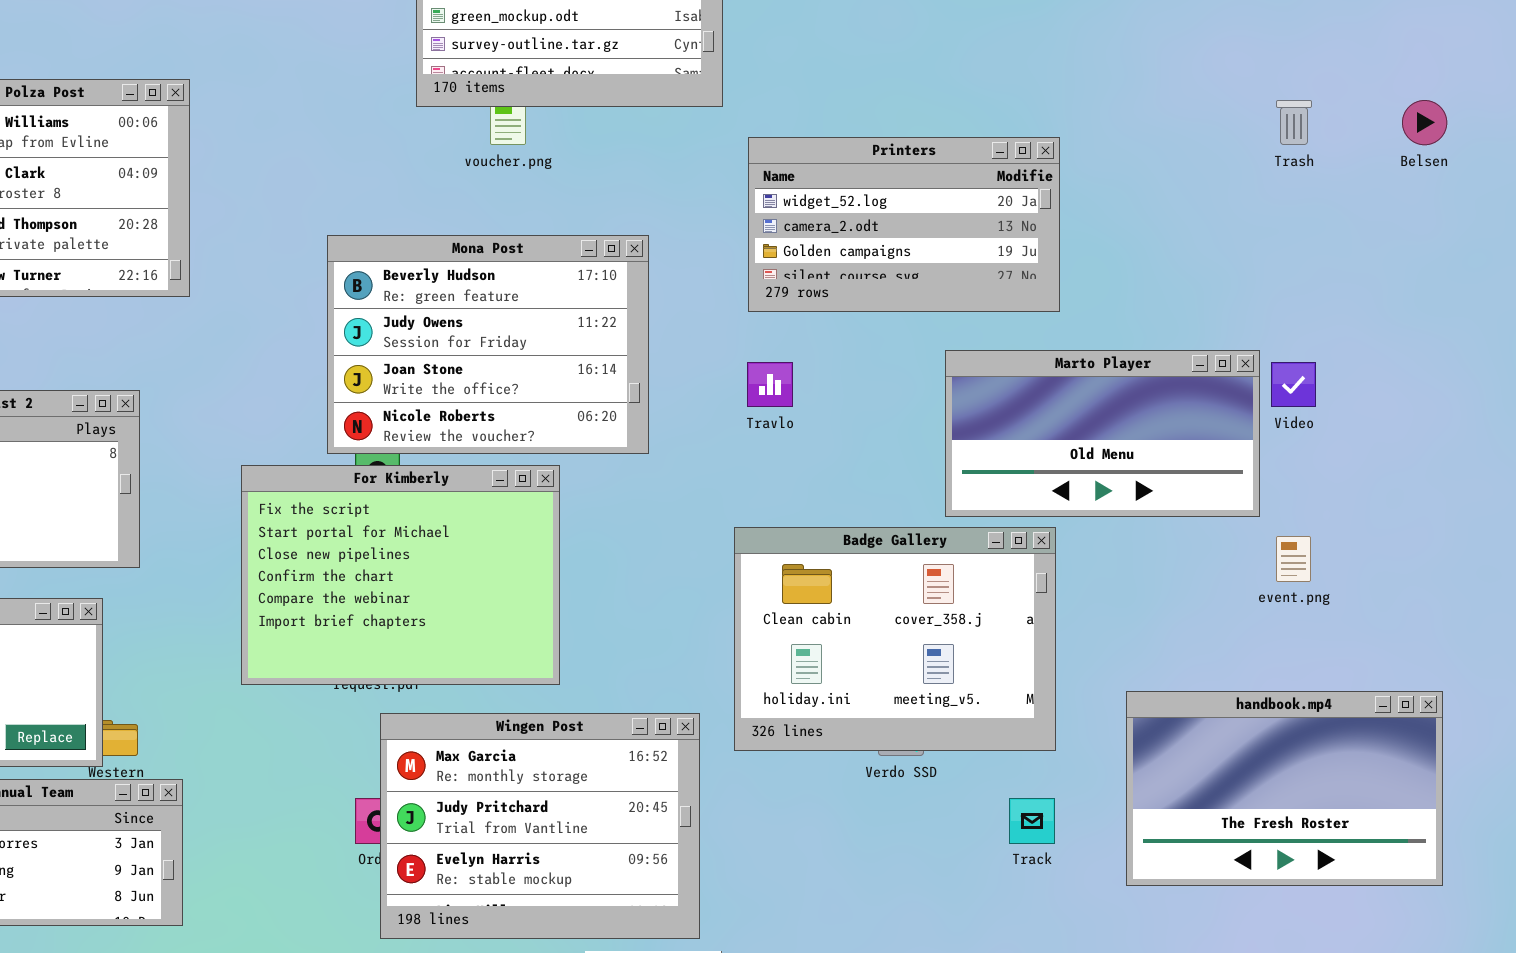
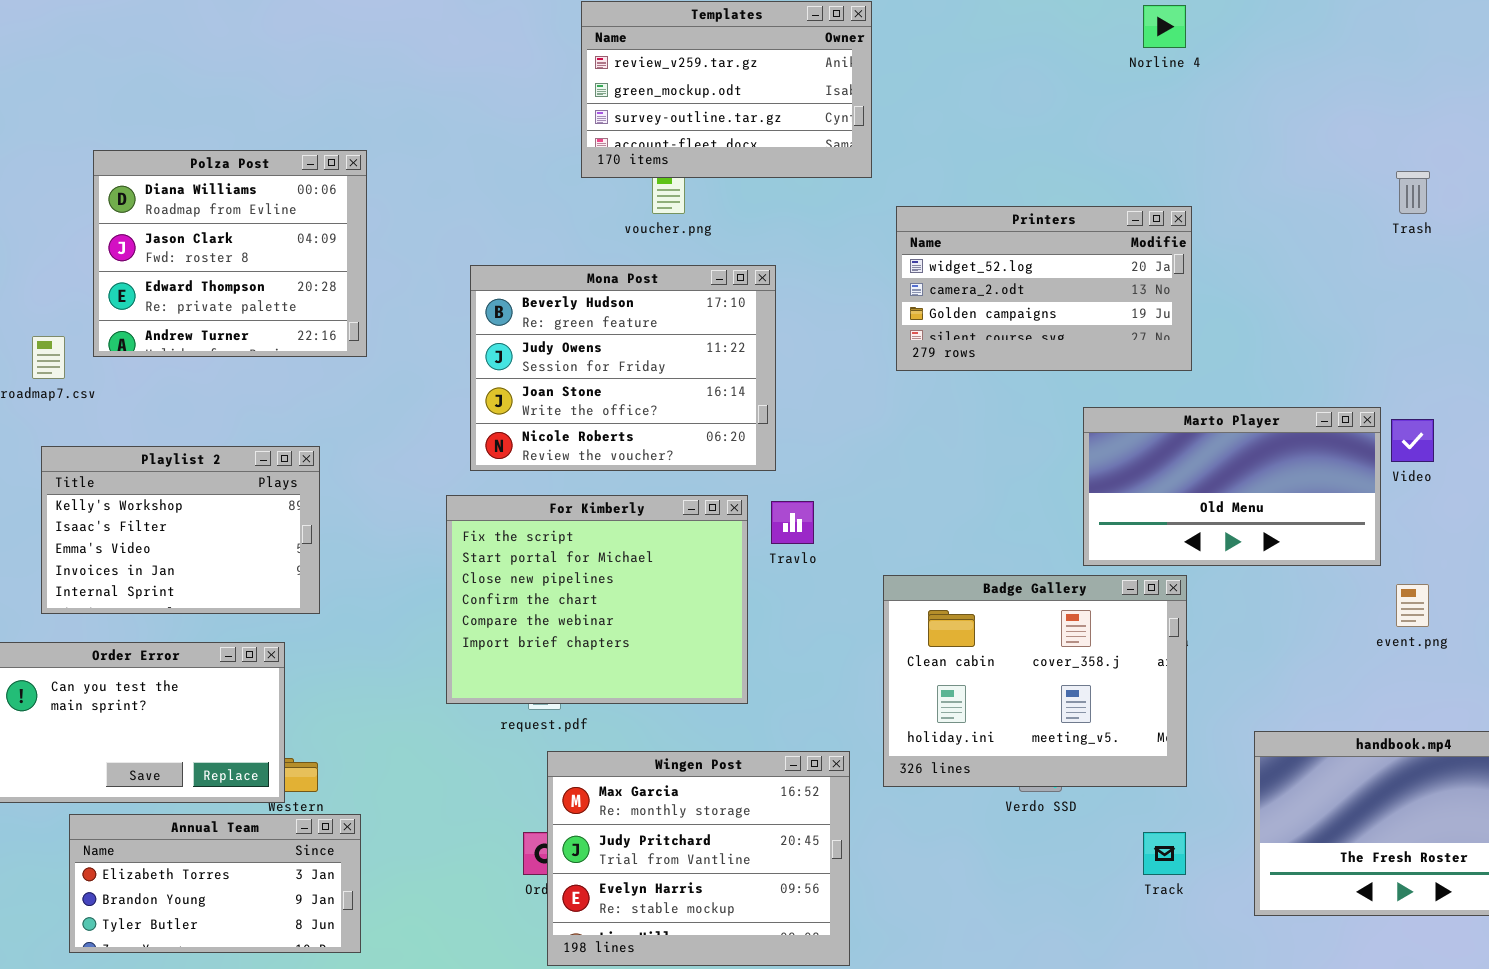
Mona Post: [327,235,649,454] -> [470,265,776,471], moved
Travlo: [747,362,793,407] -> [771,501,814,544], moved
For Kimberly: [241,465,560,685] -> [446,495,748,704], moved

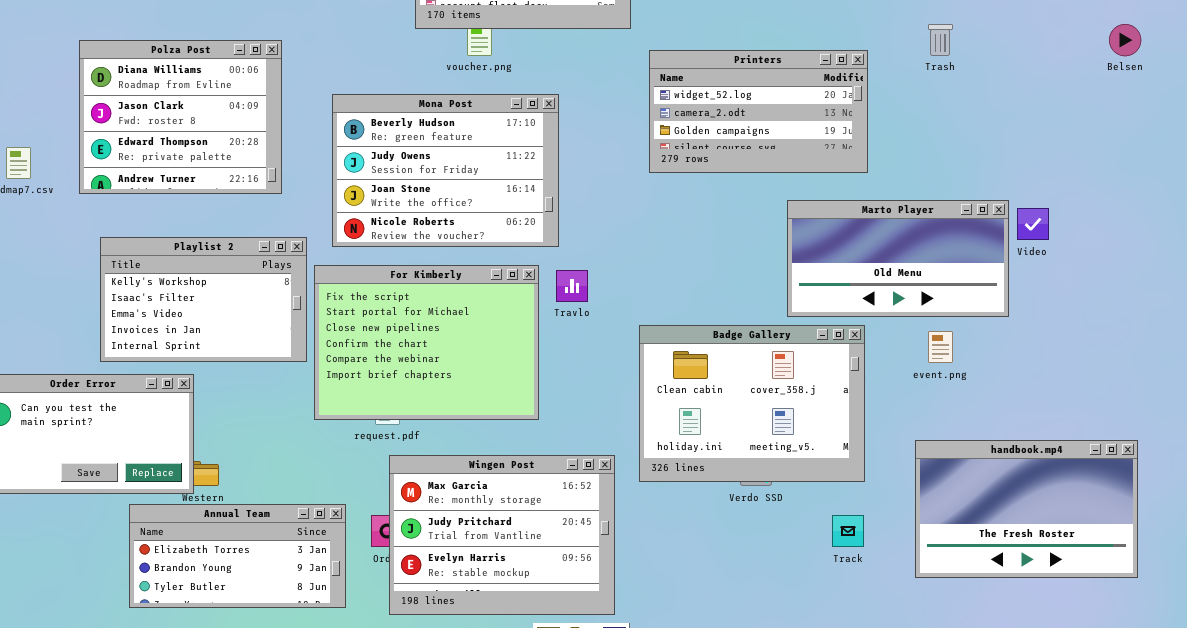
Polza Post: [93,150,367,357] -> [79,40,282,194], moved
Trash: [1396,171,1430,214] -> [928,24,953,56], moved
Playlist 2: [41,446,320,614] -> [100,237,307,362], moved
event.png: [1396,584,1429,627] -> [928,331,953,363], moved
Annual Team: [69,814,361,953] -> [129,504,346,608], moved

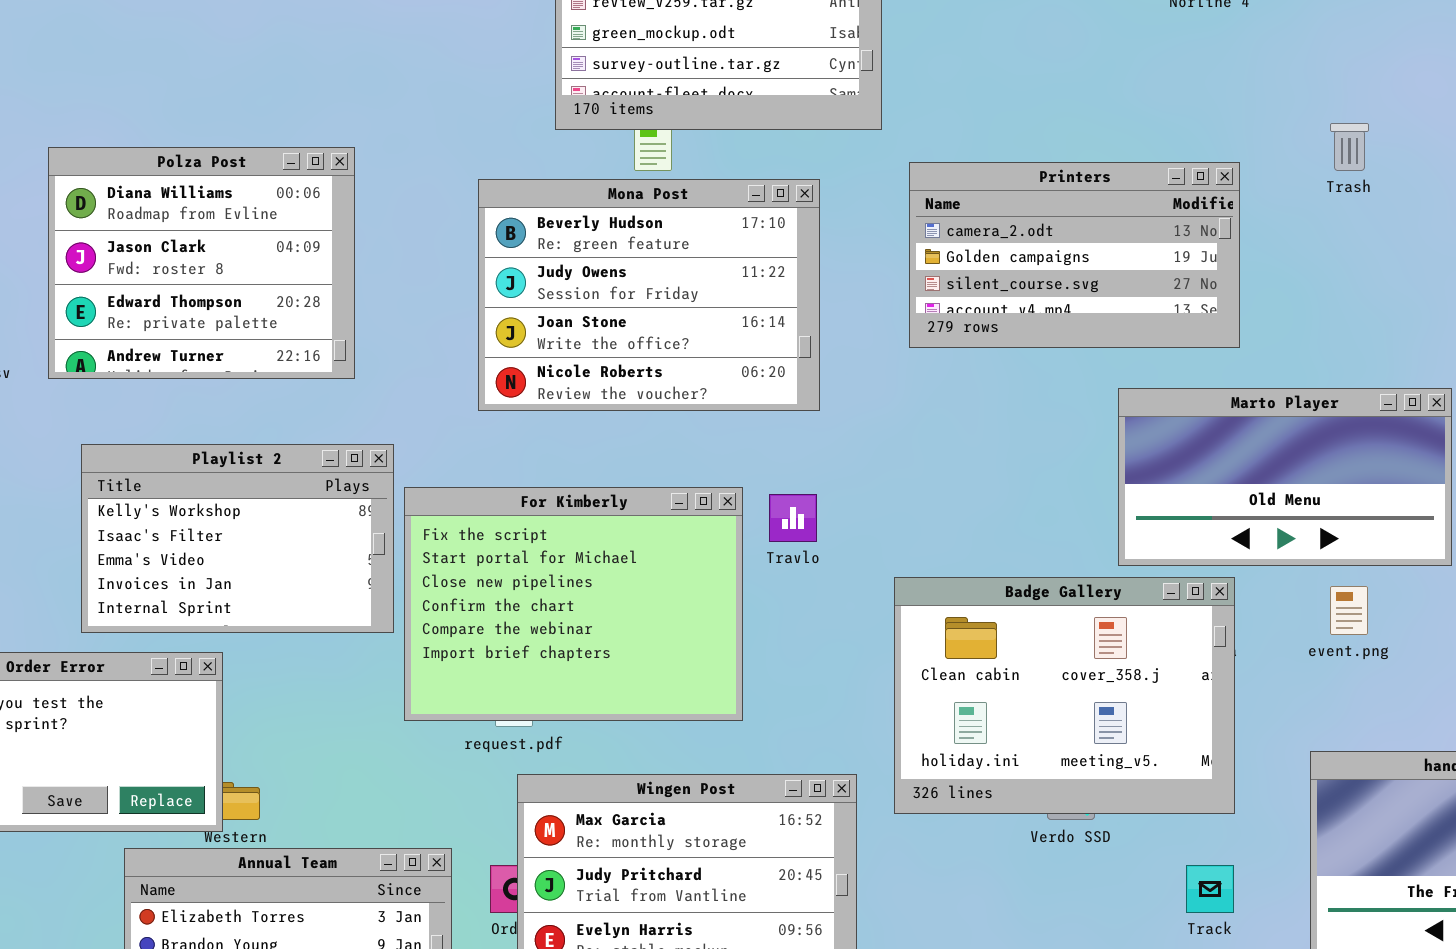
Printers: [649,50,868,173] -> [909,162,1240,348], scrolled down 1 row
Mona Post: [332,94,559,247] -> [478,179,820,411], moved

